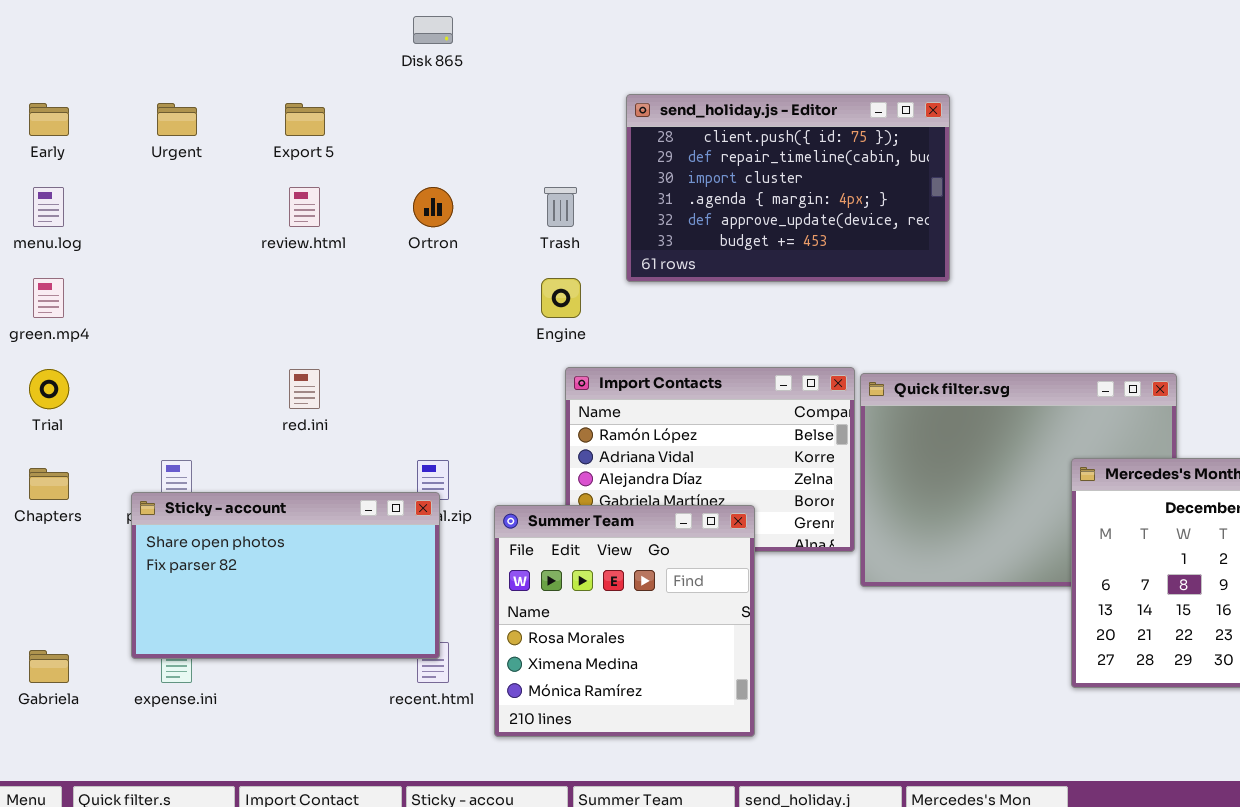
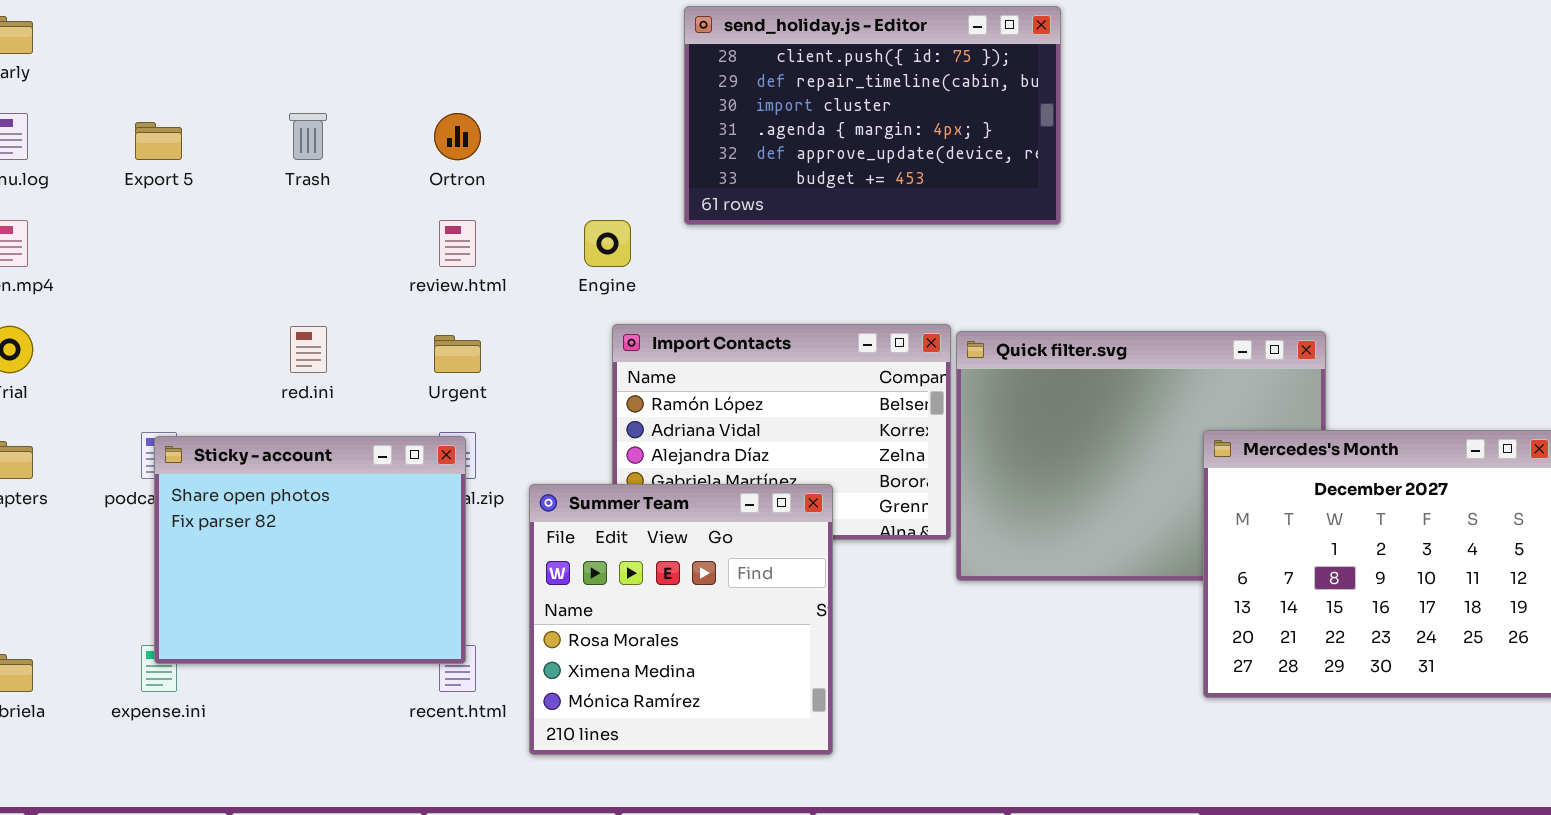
Urgent: [157,103,197,136] -> [434,335,481,373], moved
Export 5: [285,103,325,136] -> [135,122,182,160], moved
review.html: [289,187,320,227] -> [439,220,476,267], moved
Trash: [544,187,577,227] -> [289,113,327,160], moved
Sticky - account: [131,492,440,659] -> [154,436,466,664], resized

